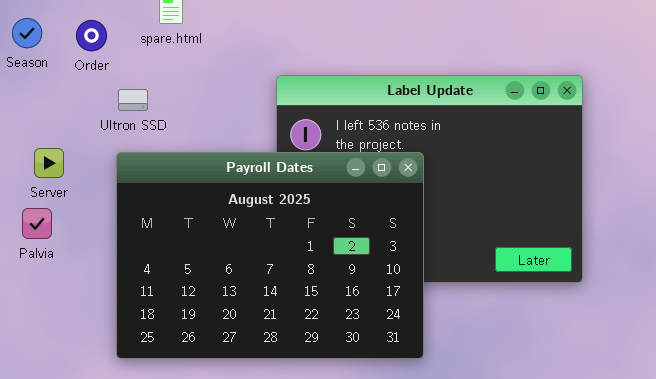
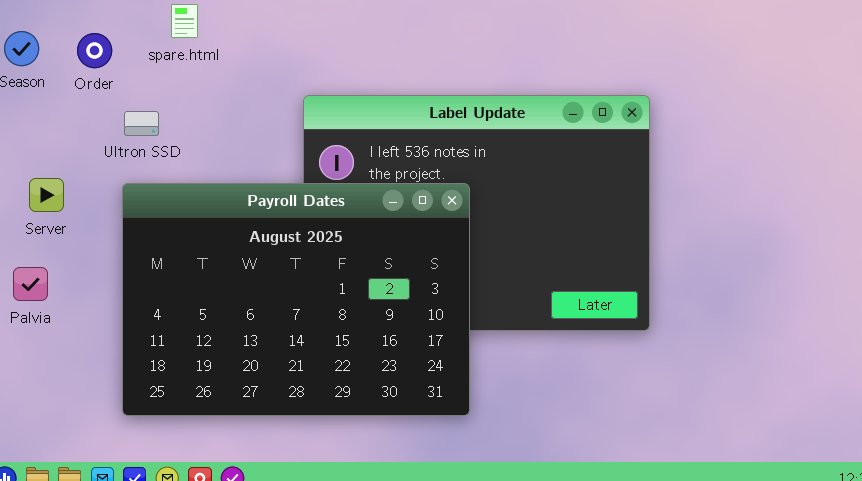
Palvia: [22,208,52,239] -> [13,267,48,301], moved

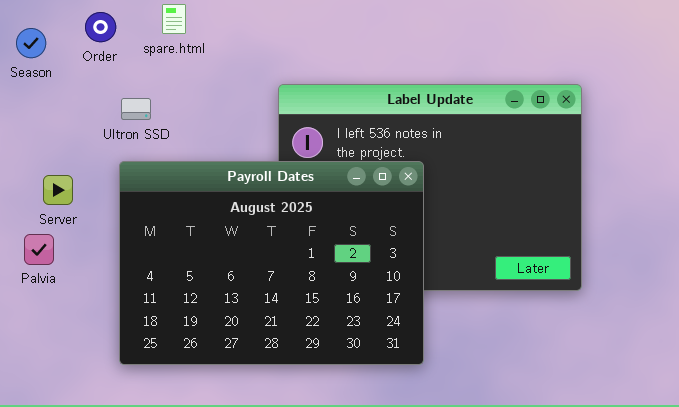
Order: [77,33,112,68] -> [85,12,116,42], moved
Server: [29,178,64,212] -> [43,175,73,205], moved

